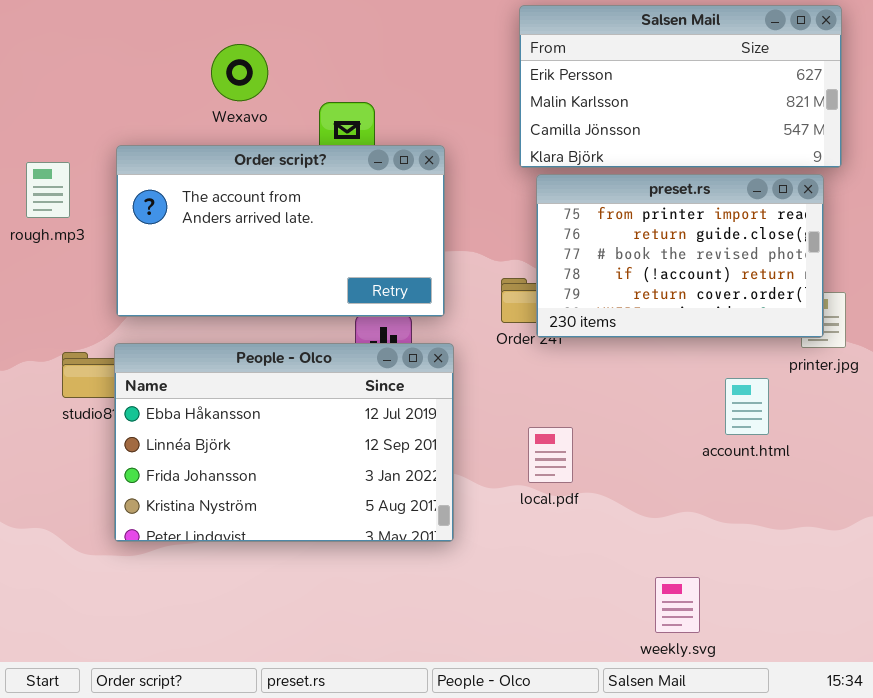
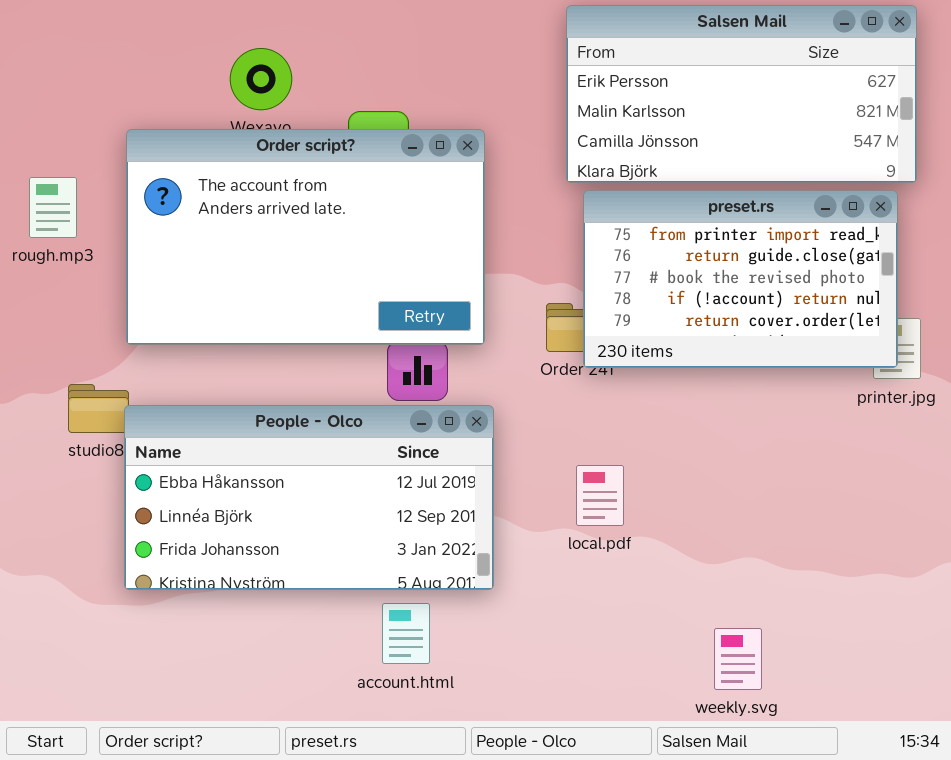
Order script?: [116,145,445,317] -> [126,129,485,345], resized
People - Olco: [114,343,454,542] -> [124,405,494,590], resized
account.html: [725,378,769,435] -> [382,603,430,664], moved

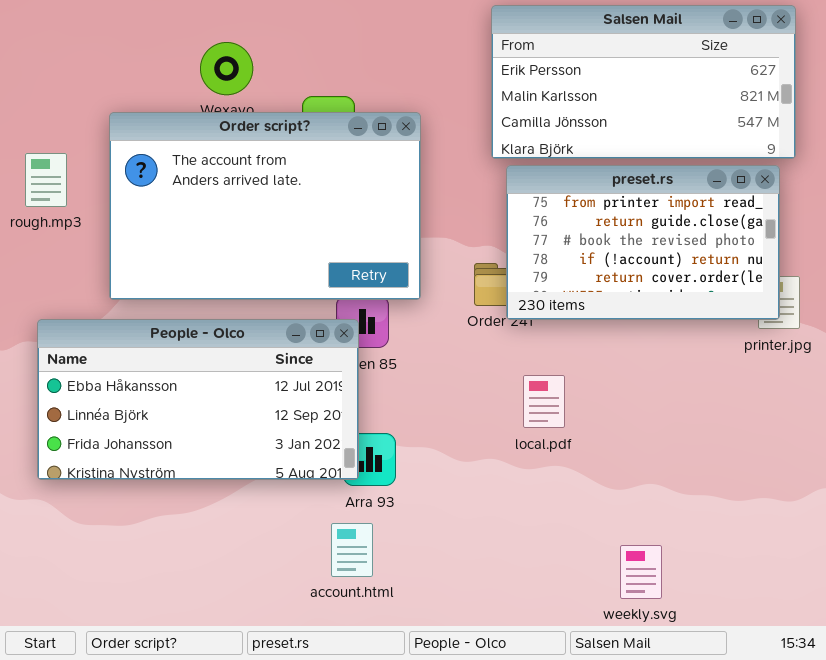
People - Olco: [124,405,494,590] -> [37,319,359,480], moved
local.pdf: [576,465,624,526] -> [523,375,565,428], moved

